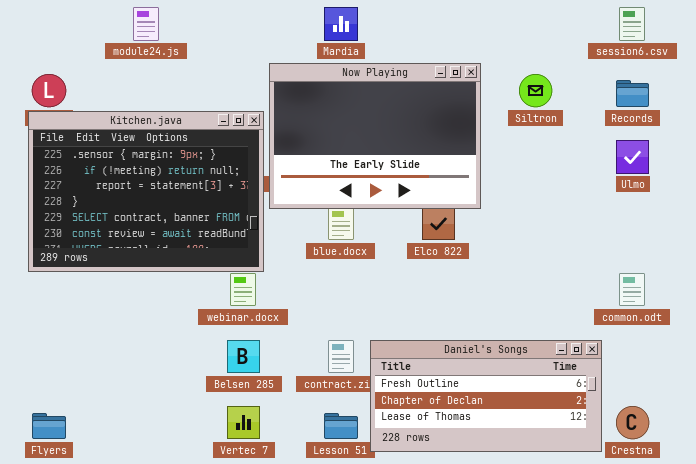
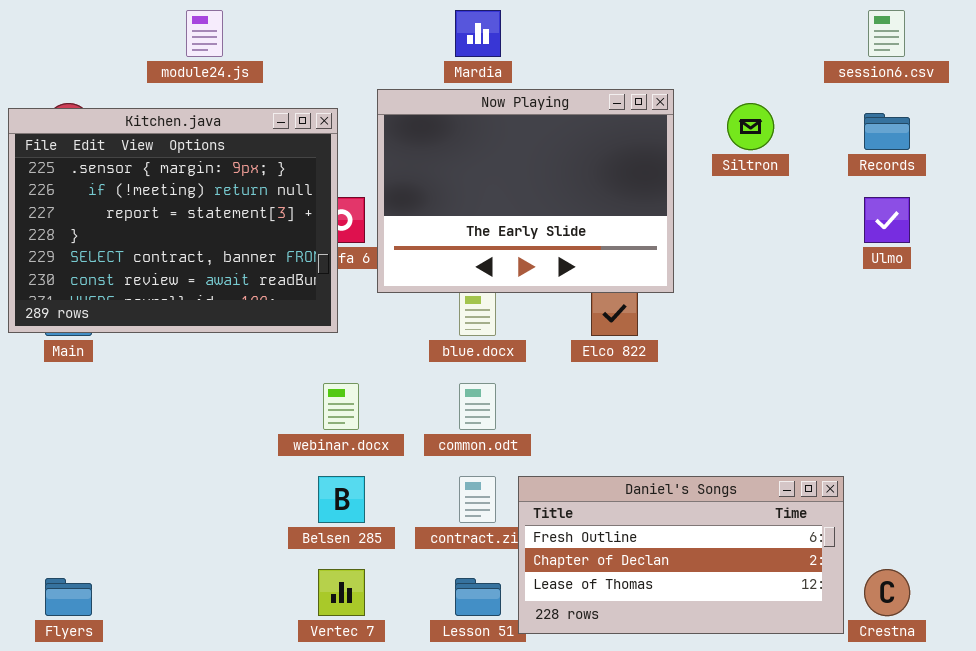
Kitchen.java: [28,111,264,272] -> [8,108,338,333], moved
common.odt: [619,273,645,306] -> [459,383,496,430], moved

